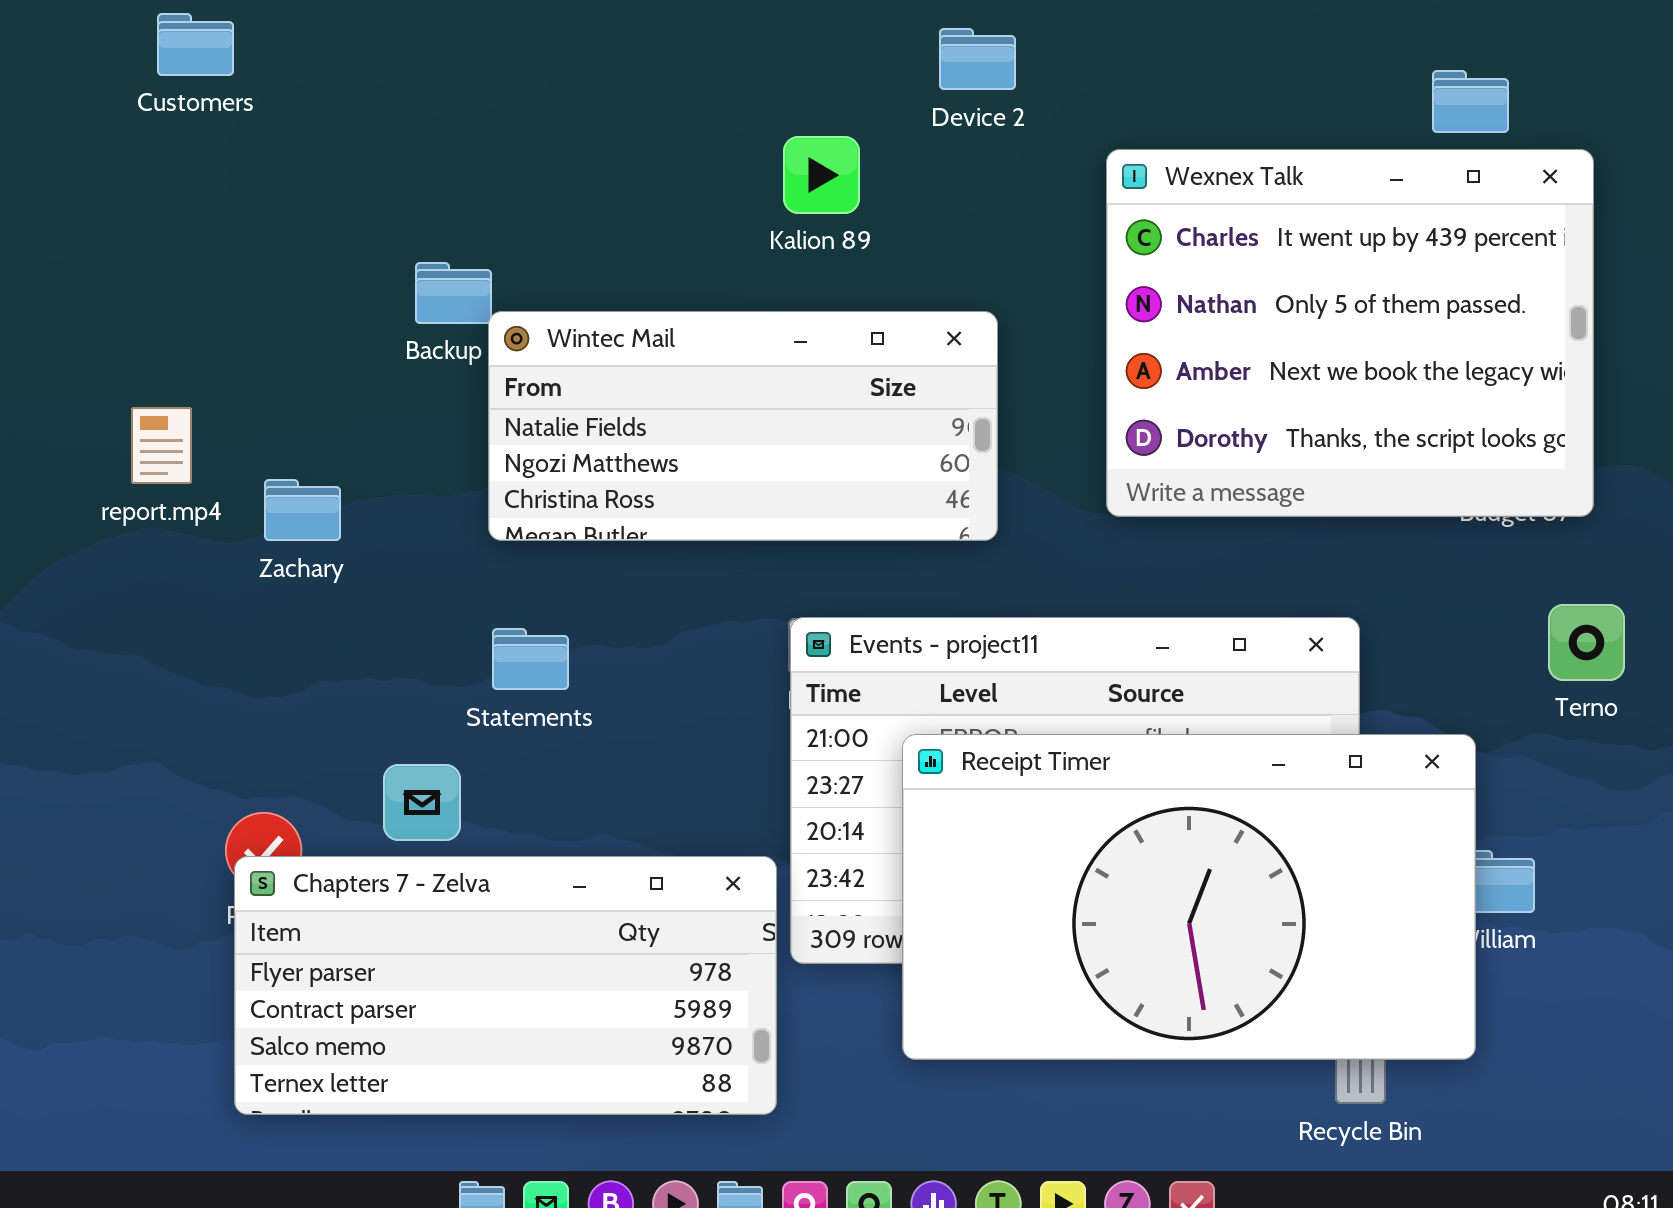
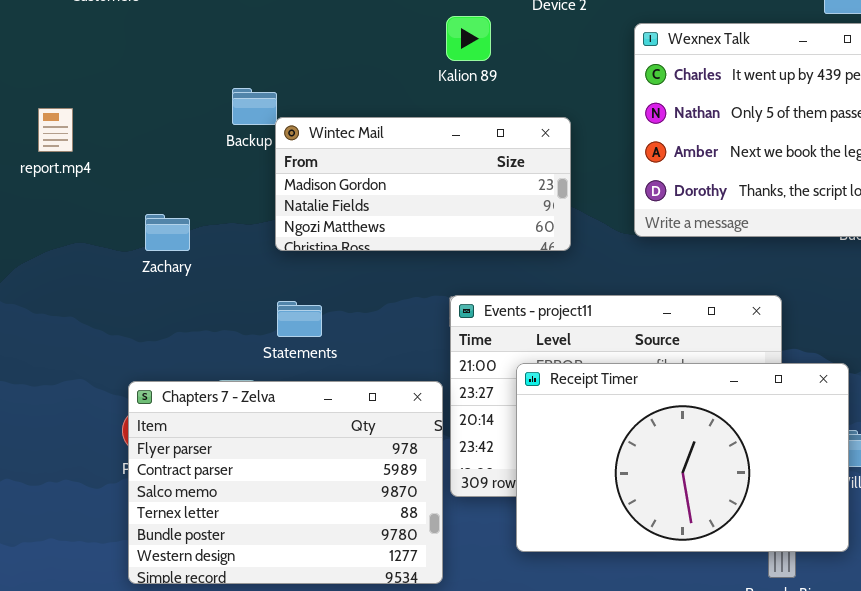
Wintec Mail: [488,311,998,541] -> [275,117,571,251], scrolled up 1 row
report.mp4: [131,407,192,484] -> [38,108,73,152], moved
Chapters 7 - Zelva: [234,856,777,1115] -> [128,381,443,584], resized

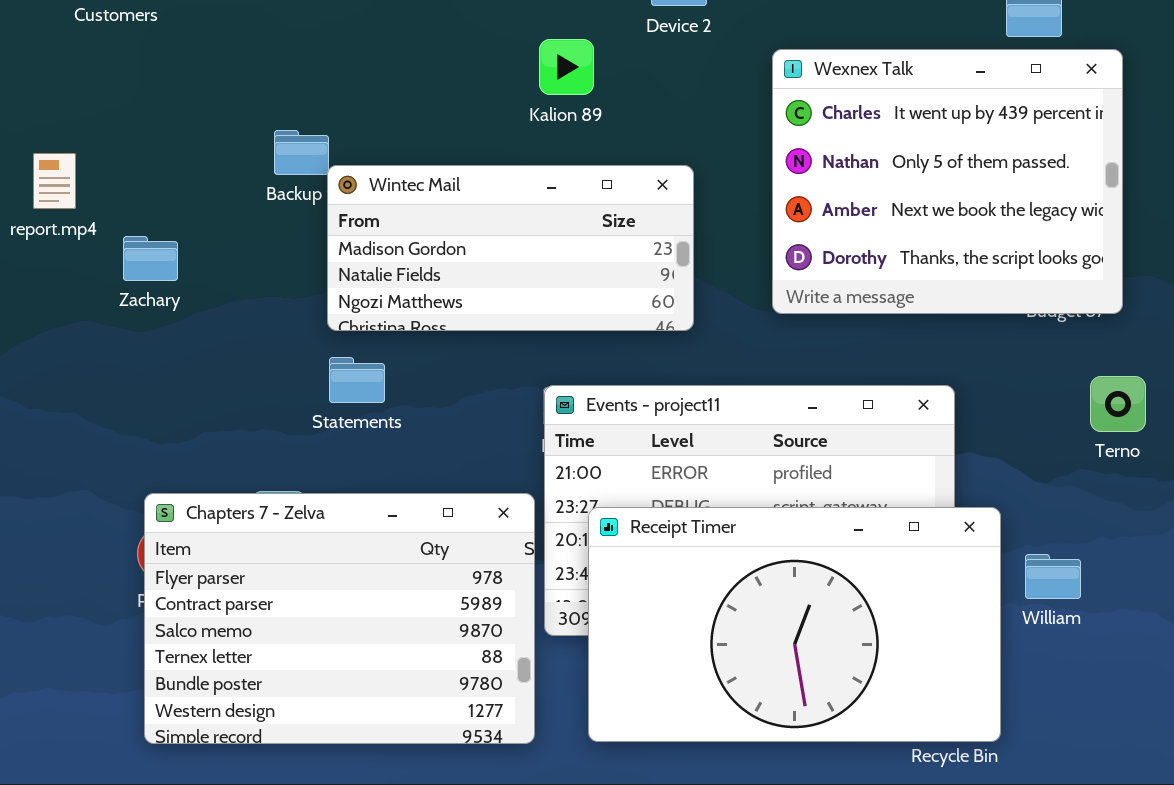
Zachary: [145,214,190,251] -> [123,236,178,281], moved
Statements: [277,301,322,337] -> [329,357,385,403], moved
Receipt Timer: [516,363,849,552] -> [588,507,1001,742], moved

